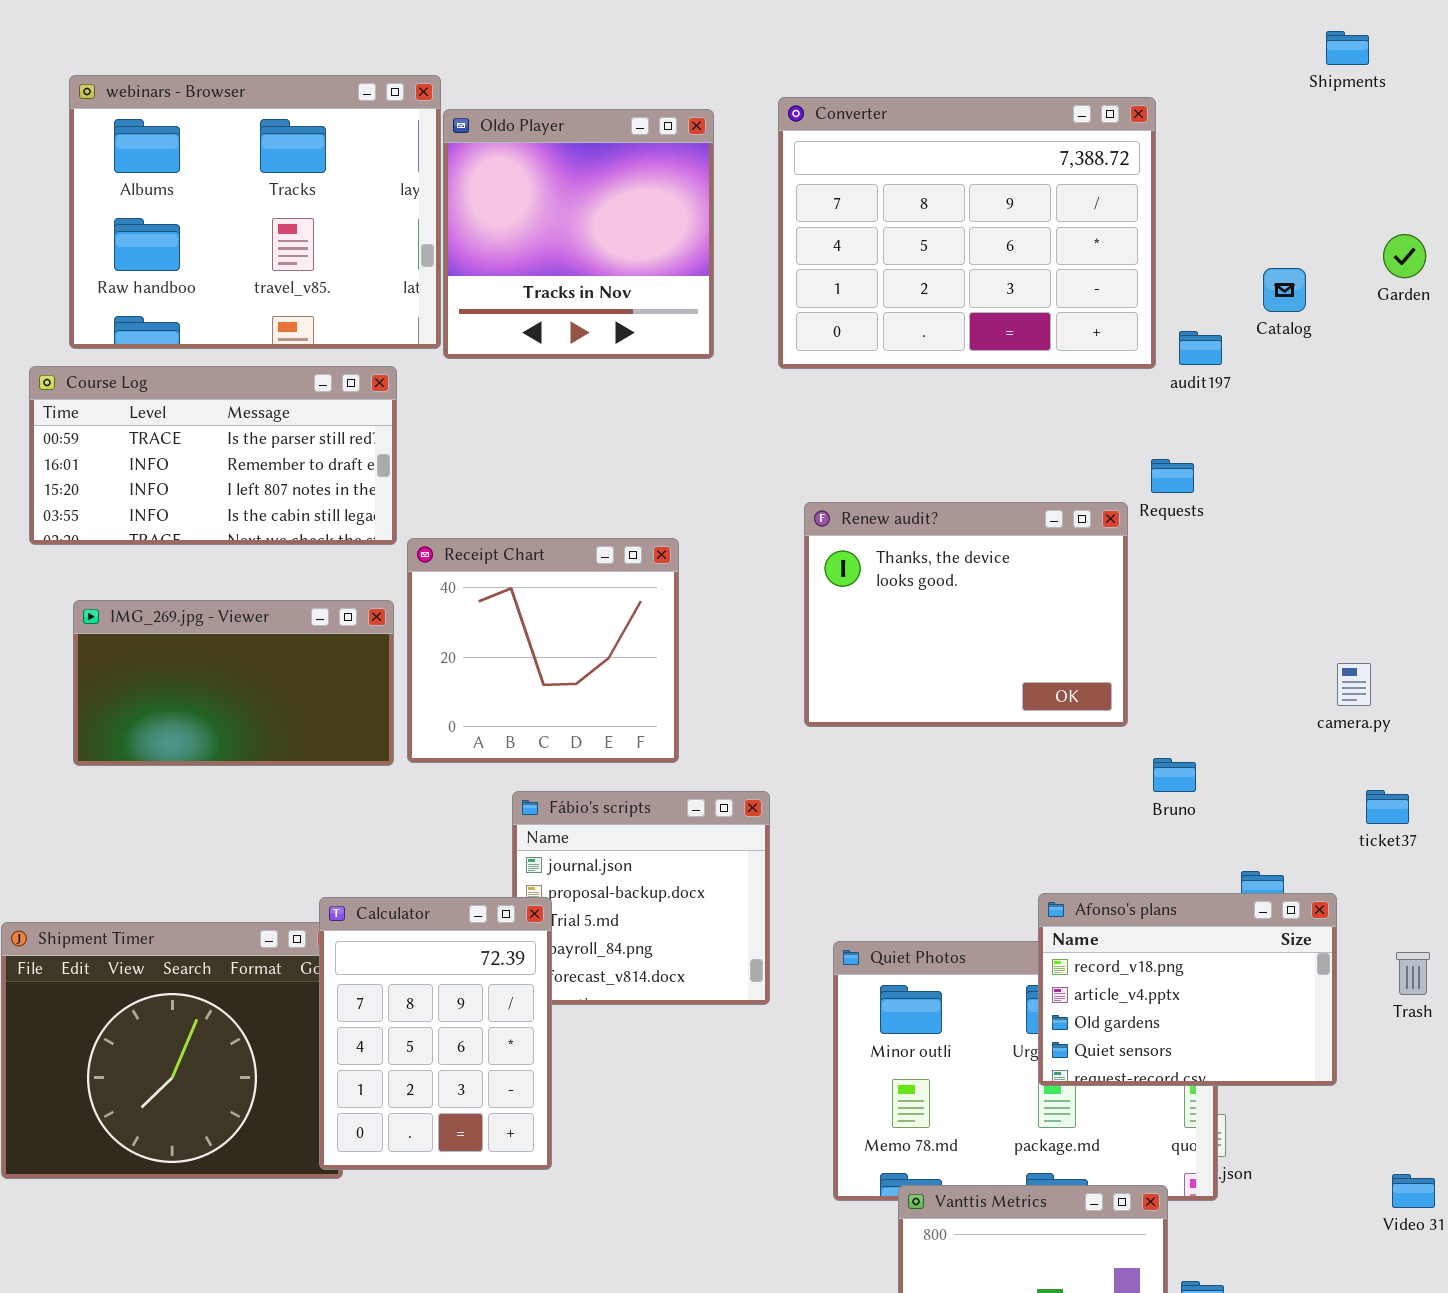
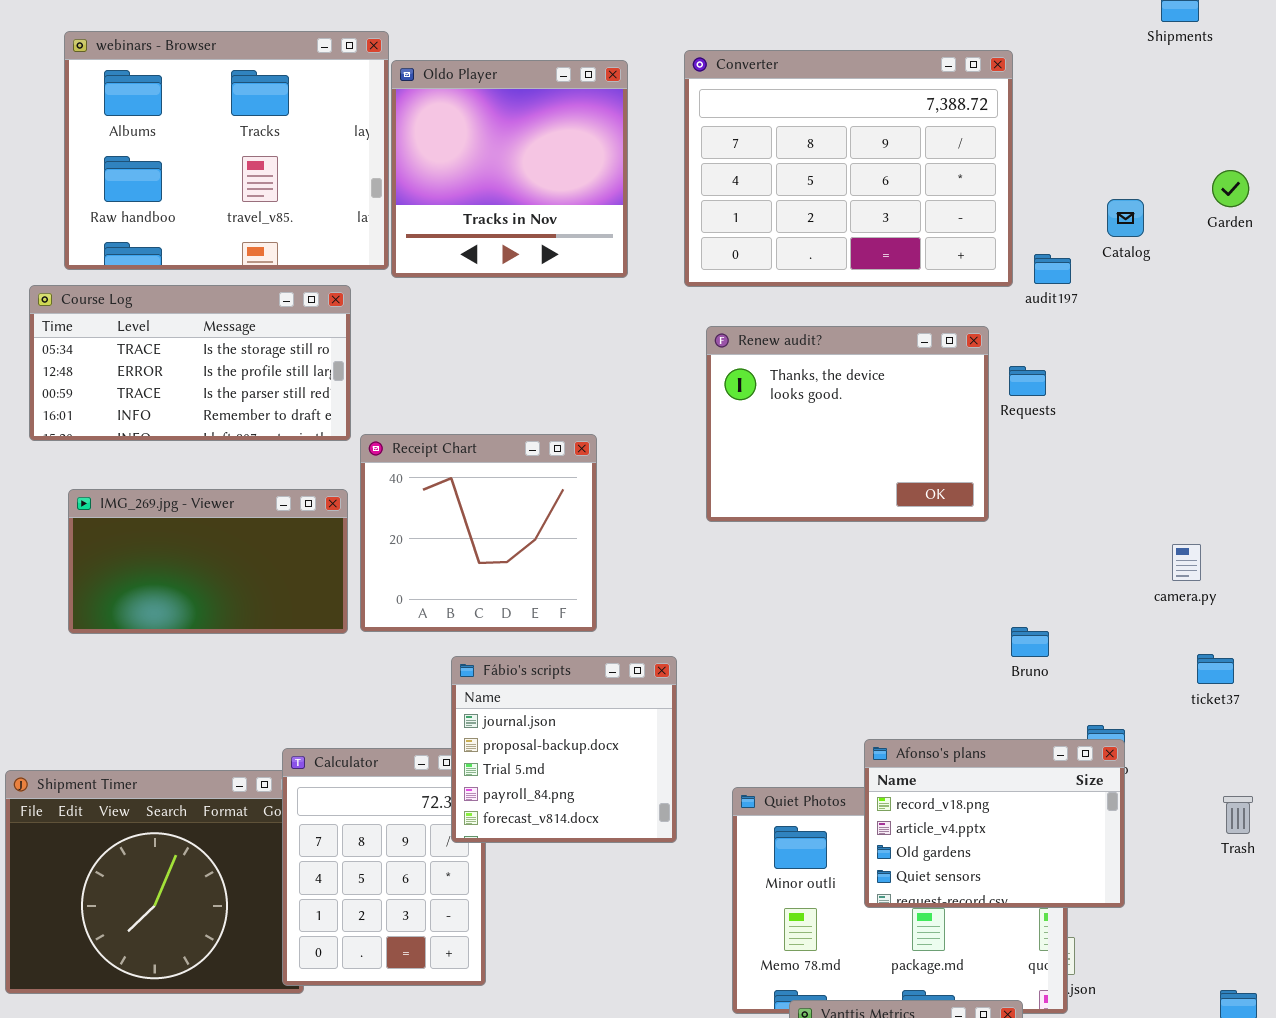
Course Log: [29,366,397,545] -> [29,285,351,441], scrolled up 2 rows
Renew audit?: [804,502,1128,727] -> [706,326,989,522], moved
Fábio's scripts: [512,791,770,1005] -> [451,656,677,843], raised
Afonso's plans: [1038,893,1337,1086] -> [864,739,1125,908], moved

